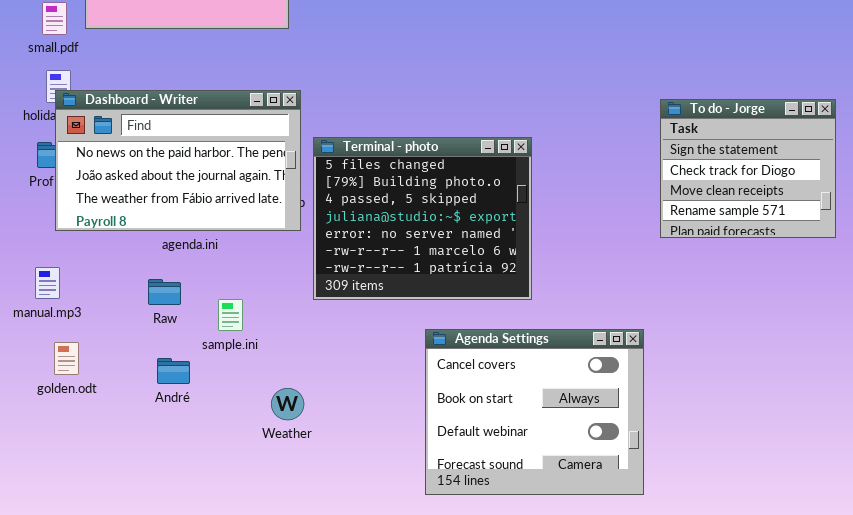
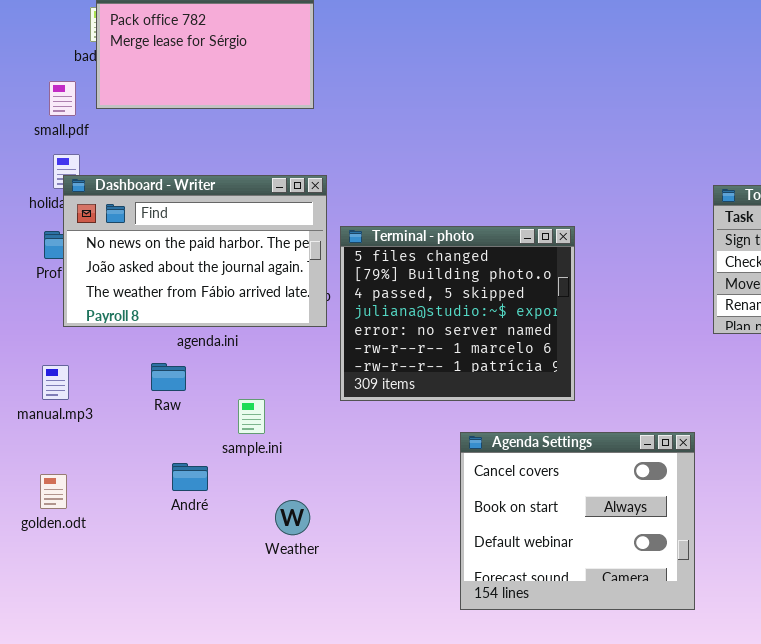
Raw: [148,279,181,305] -> [151,363,186,391], moved
golden.odt: [54,342,79,375] -> [40,474,67,509], moved
Weather: [271,388,304,420] -> [275,500,310,535], moved

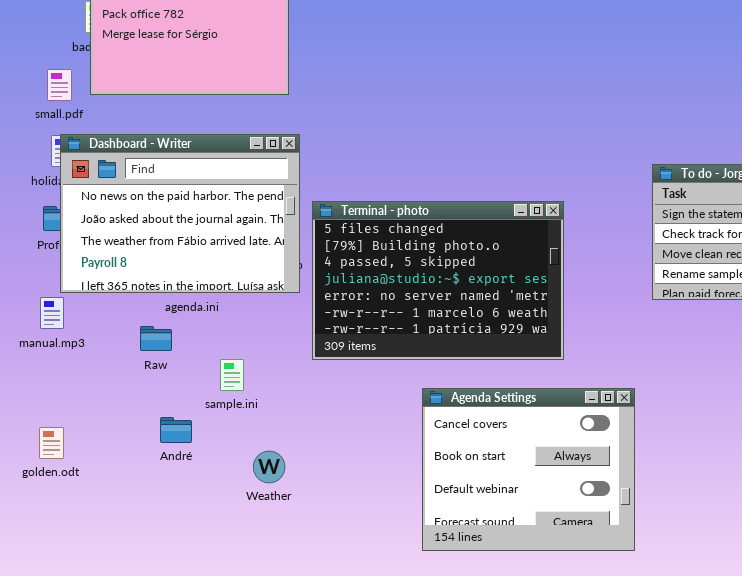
Dashboard - Writer: [63,175,327,327] -> [60,134,300,293], resized
Terminal - photo: [340,226,575,401] -> [312,201,564,360], resized
manual.mp3: [42,365,69,400] -> [40,297,64,329], moved

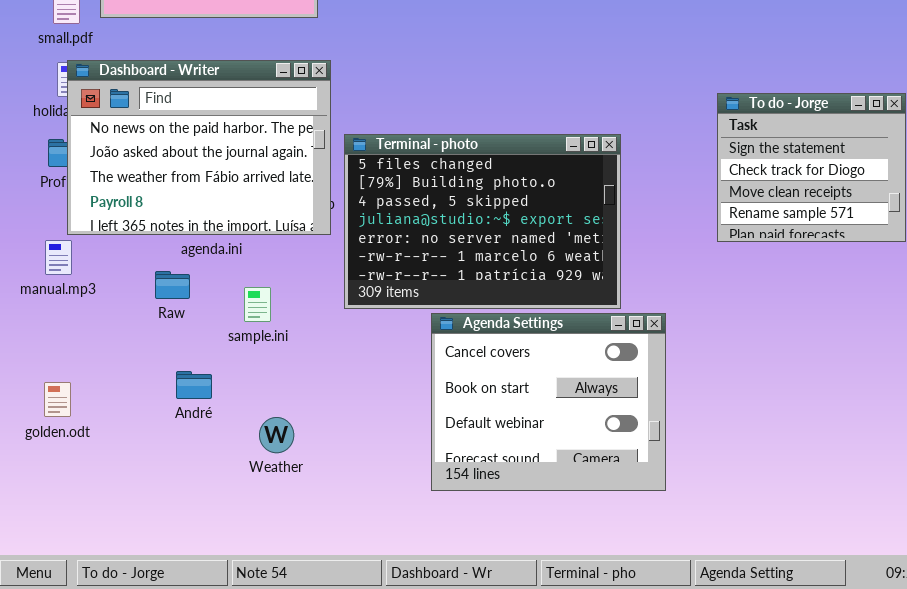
sample.ini: [220,359,244,391] -> [244,287,271,322], moved
Agenda Settings: [422,388,635,551] -> [431,313,666,491], moved
Weather: [253,451,285,483] -> [259,417,294,453], moved

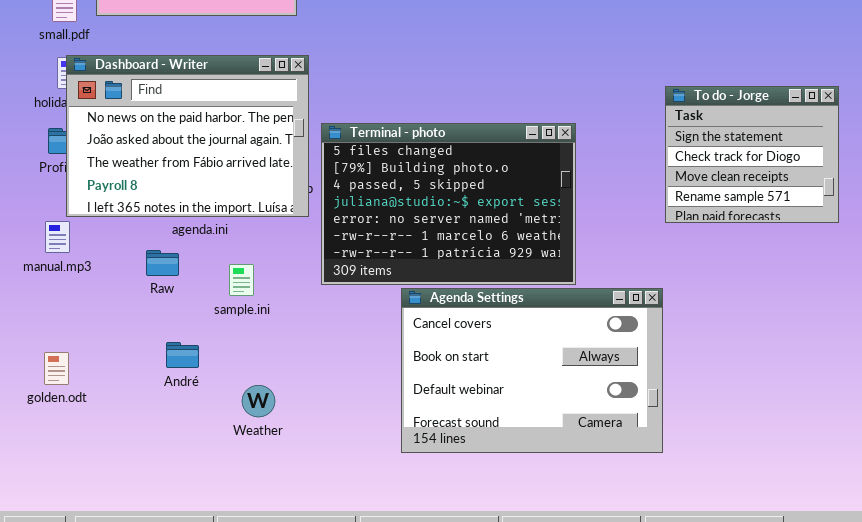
Agenda Settings: [431,313,666,491] -> [401,288,663,453], resized

